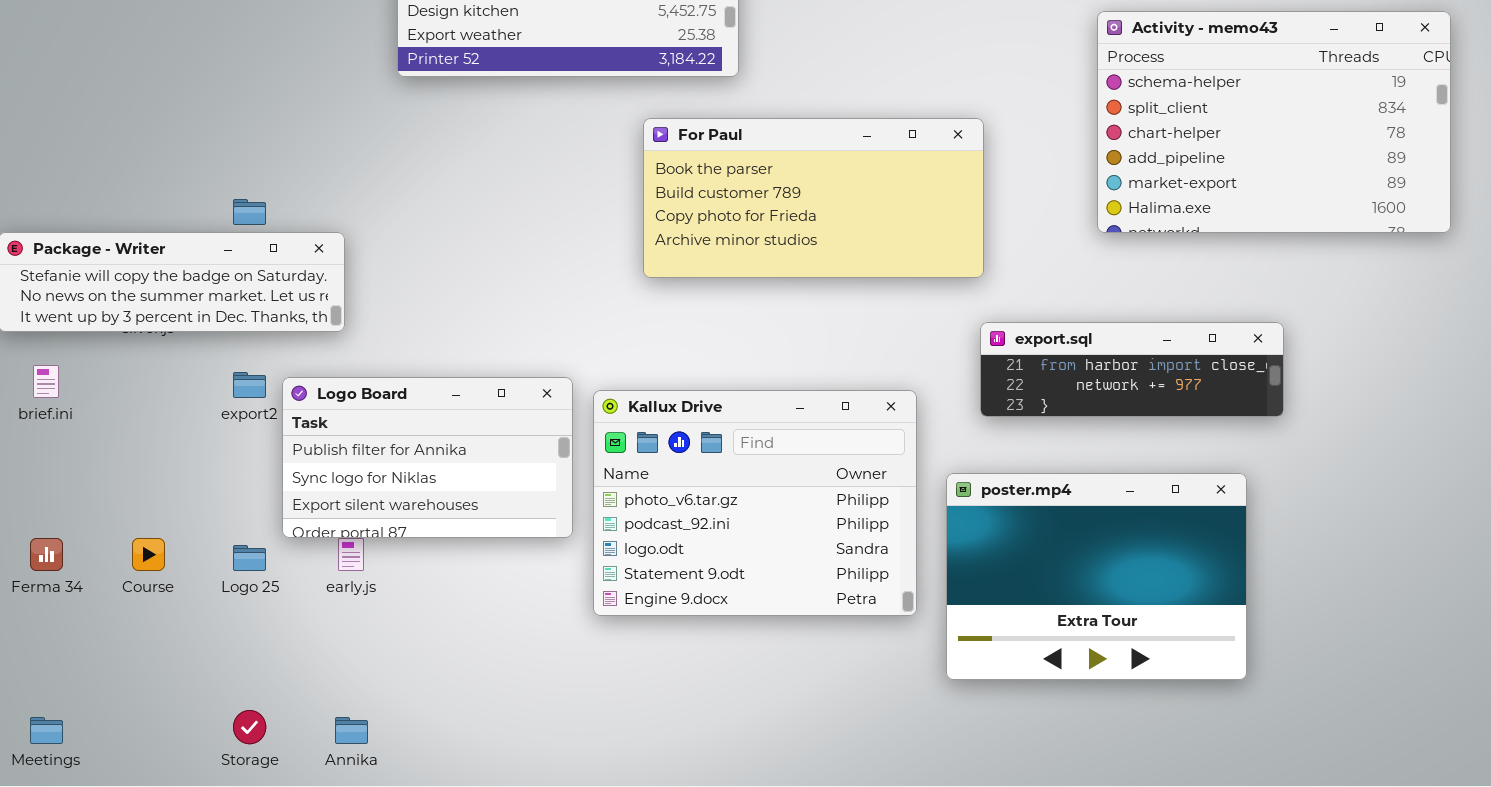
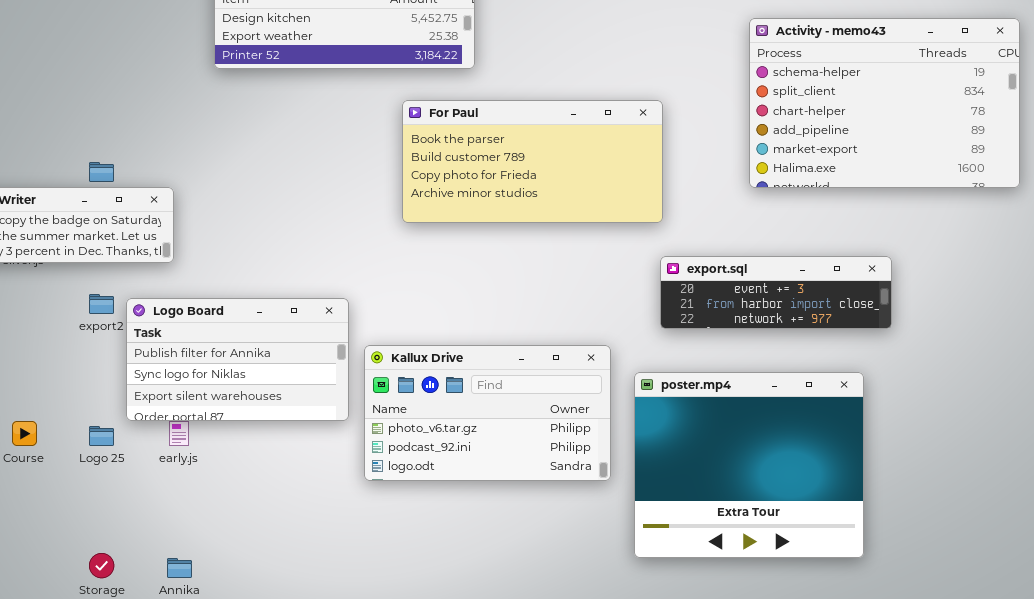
export.sql: [980,322,1284,417] -> [660,256,892,329], scrolled up 1 row
Kallux Drive: [593,390,917,616] -> [364,345,611,481], resized
poster.mp4: [946,473,1247,680] -> [634,372,864,558], resized

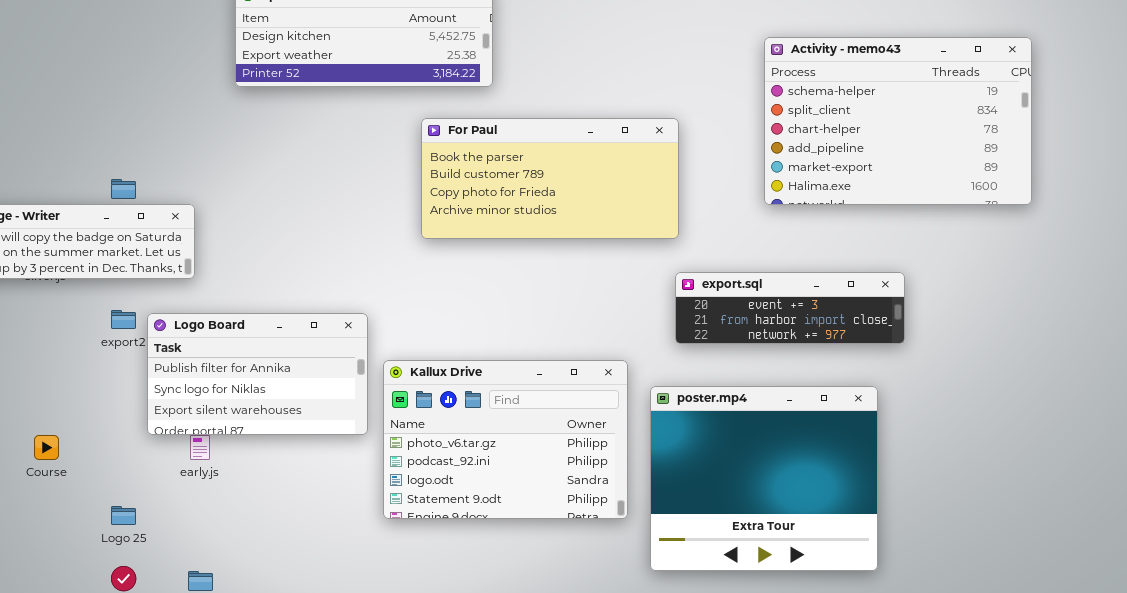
Kallux Drive: [364,345,611,481] -> [383,360,628,519], resized
Logo 25: [89,426,114,446] -> [111,506,136,525], moved

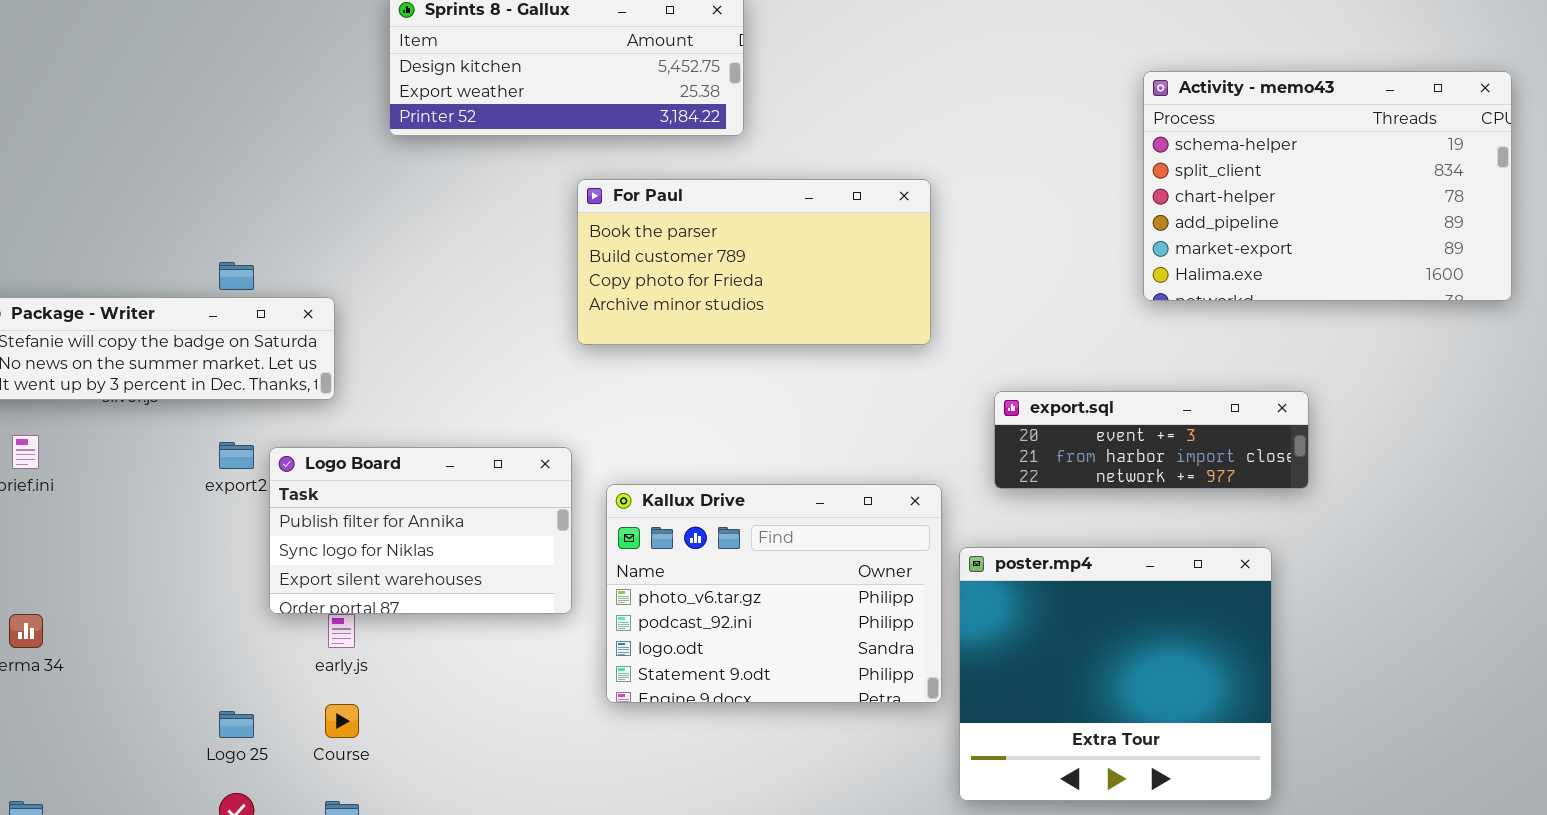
Activity - memo43: [764,37,1032,205] -> [1143,71,1512,301], moved
For Paul: [421,118,679,239] -> [577,179,931,345], moved
Kallux Drive: [383,360,628,519] -> [606,484,942,703], moved
Course: [34,435,59,460] -> [325,704,359,738], moved

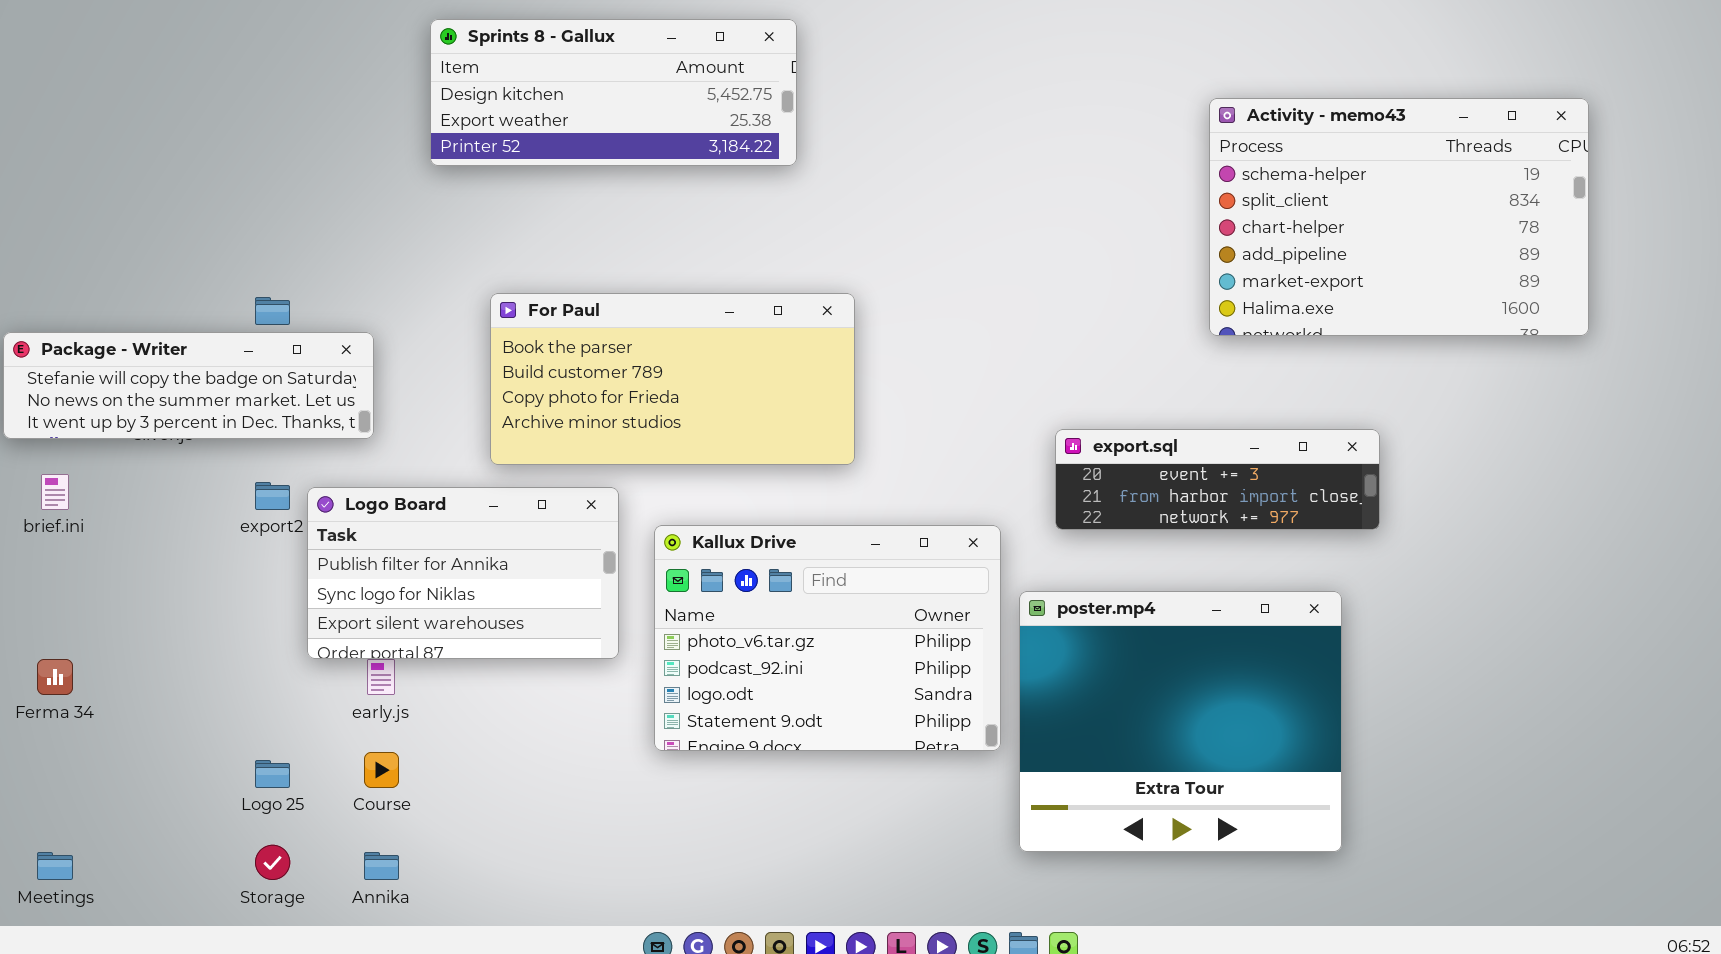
For Paul: [577,179,931,345] -> [490,293,855,465], moved

